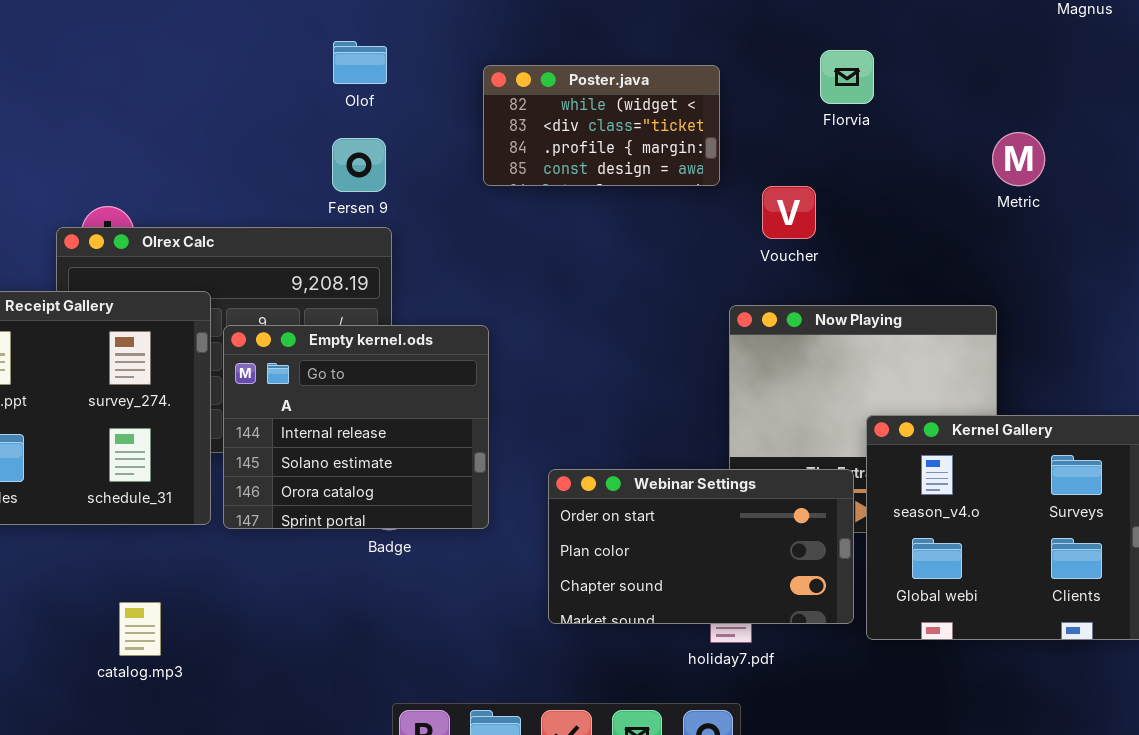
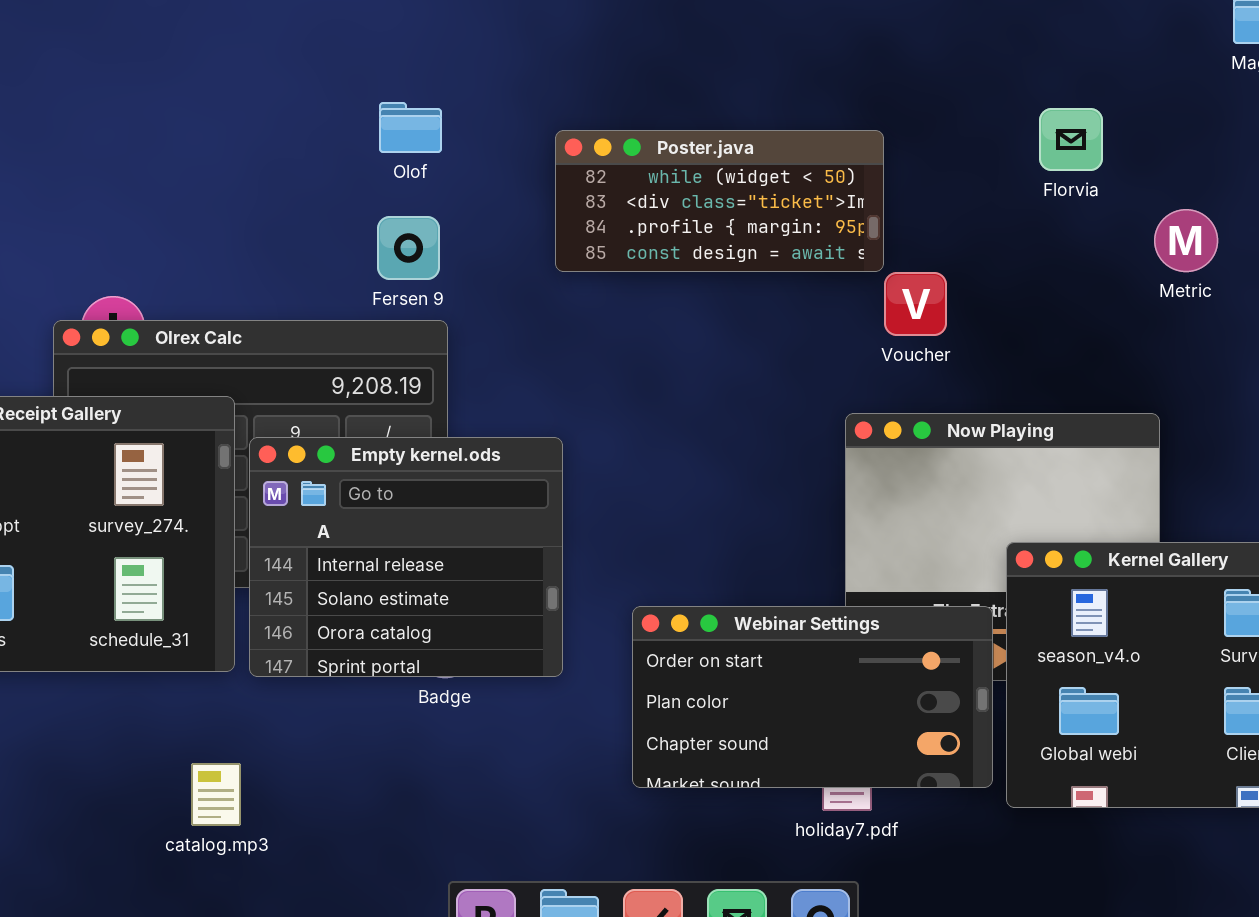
Florvia: [820,50,874,104] -> [1039,108,1103,171], moved
Poster.java: [483,65,720,186] -> [555,130,884,272], resized
catalog.mp3: [119,602,161,656] -> [191,763,241,826], moved

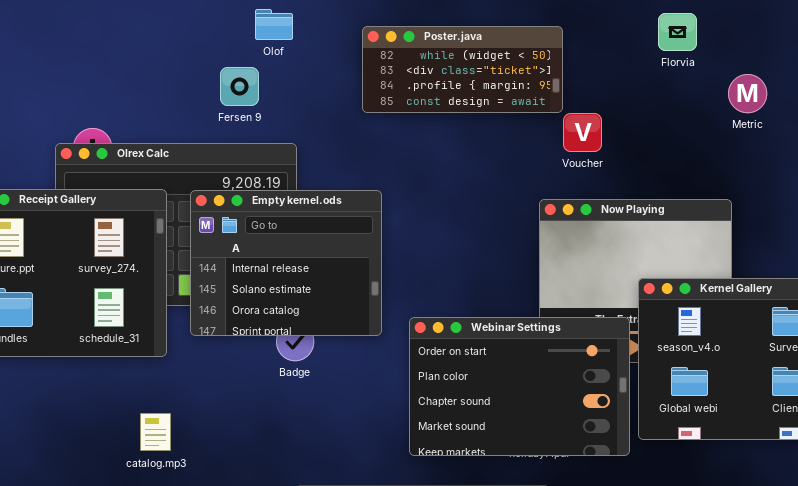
Fersen 9: [377,216,440,280] -> [220,67,259,106], moved
Empty kernel.ods: [249,437,563,677] -> [190,190,382,336], moved
Webinar Settings: [632,606,993,788] -> [409,317,630,456], resized

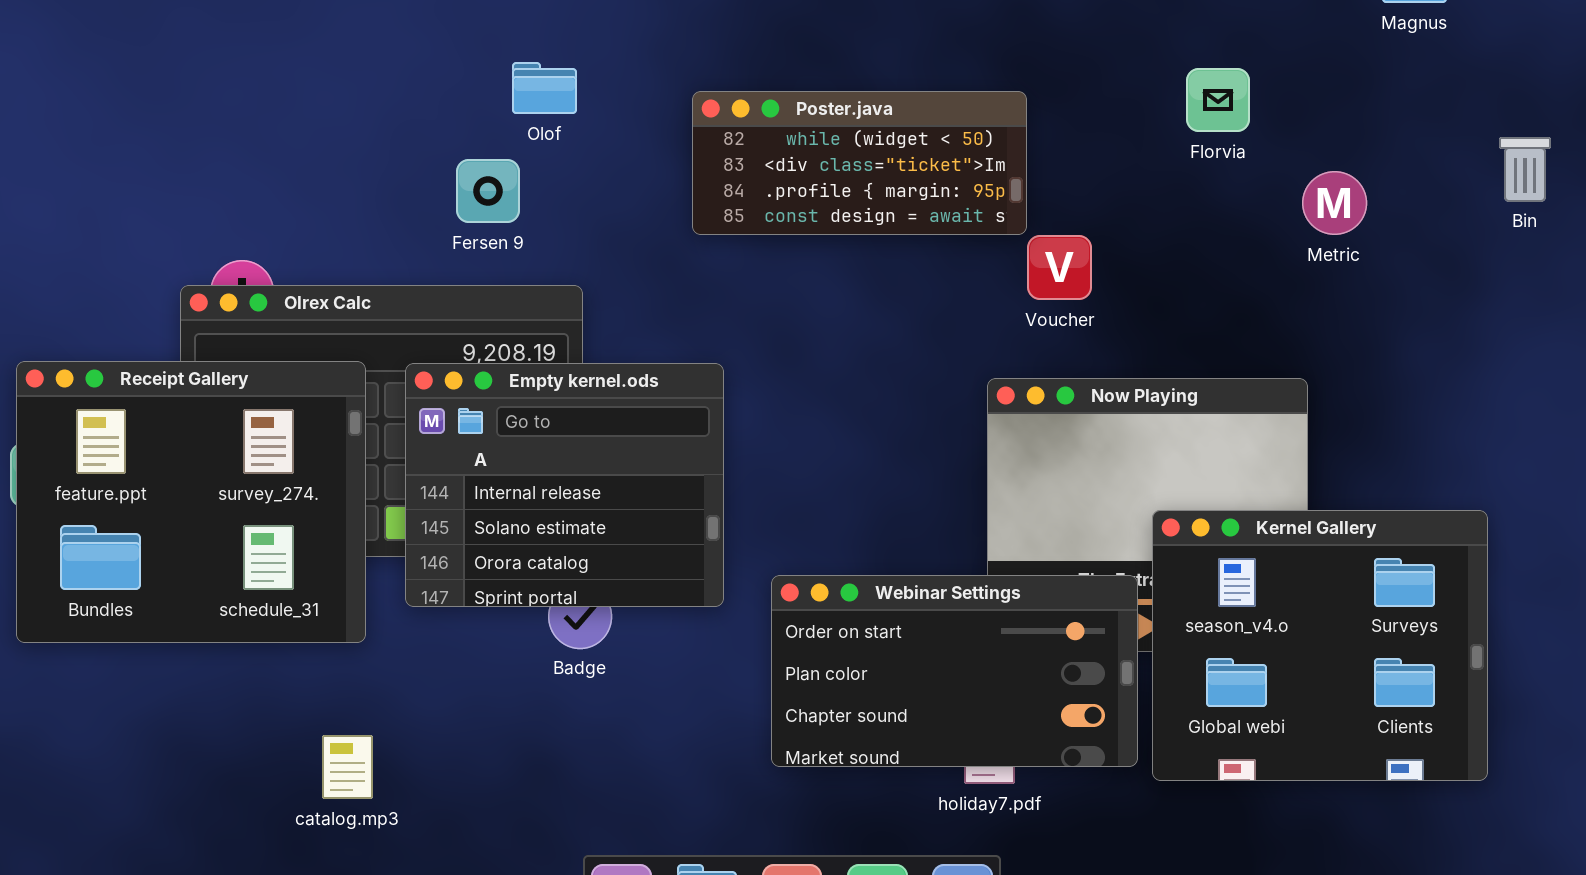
Webinar Settings: [409,317,630,456] -> [771,575,1138,767], resized

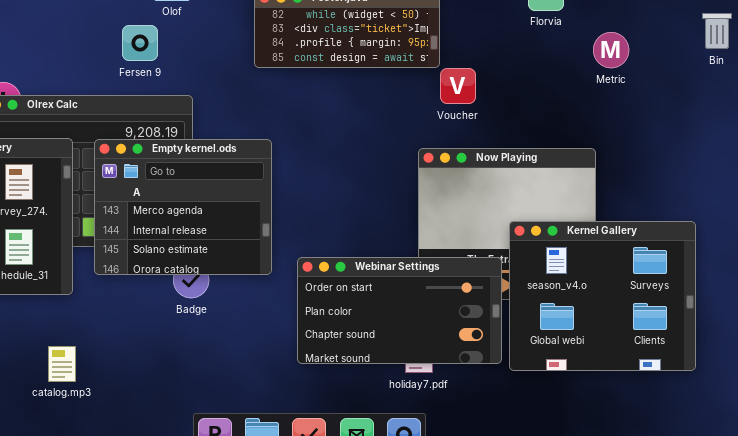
Empty kernel.ods: [405,363,724,607] -> [94,139,272,275], scrolled up 1 row

